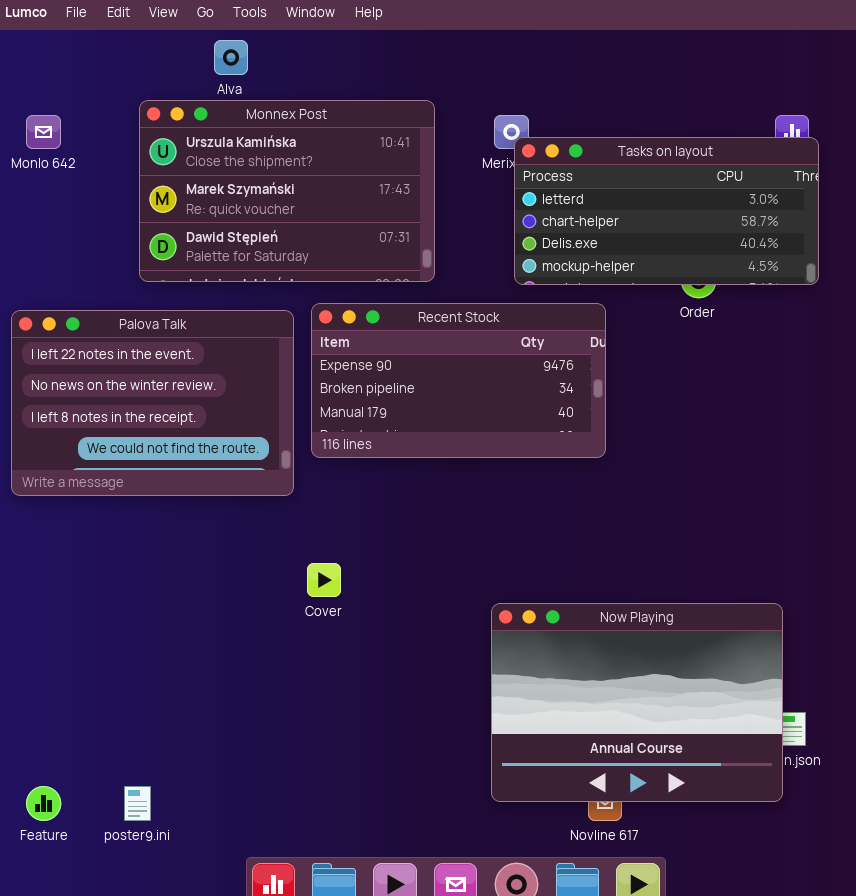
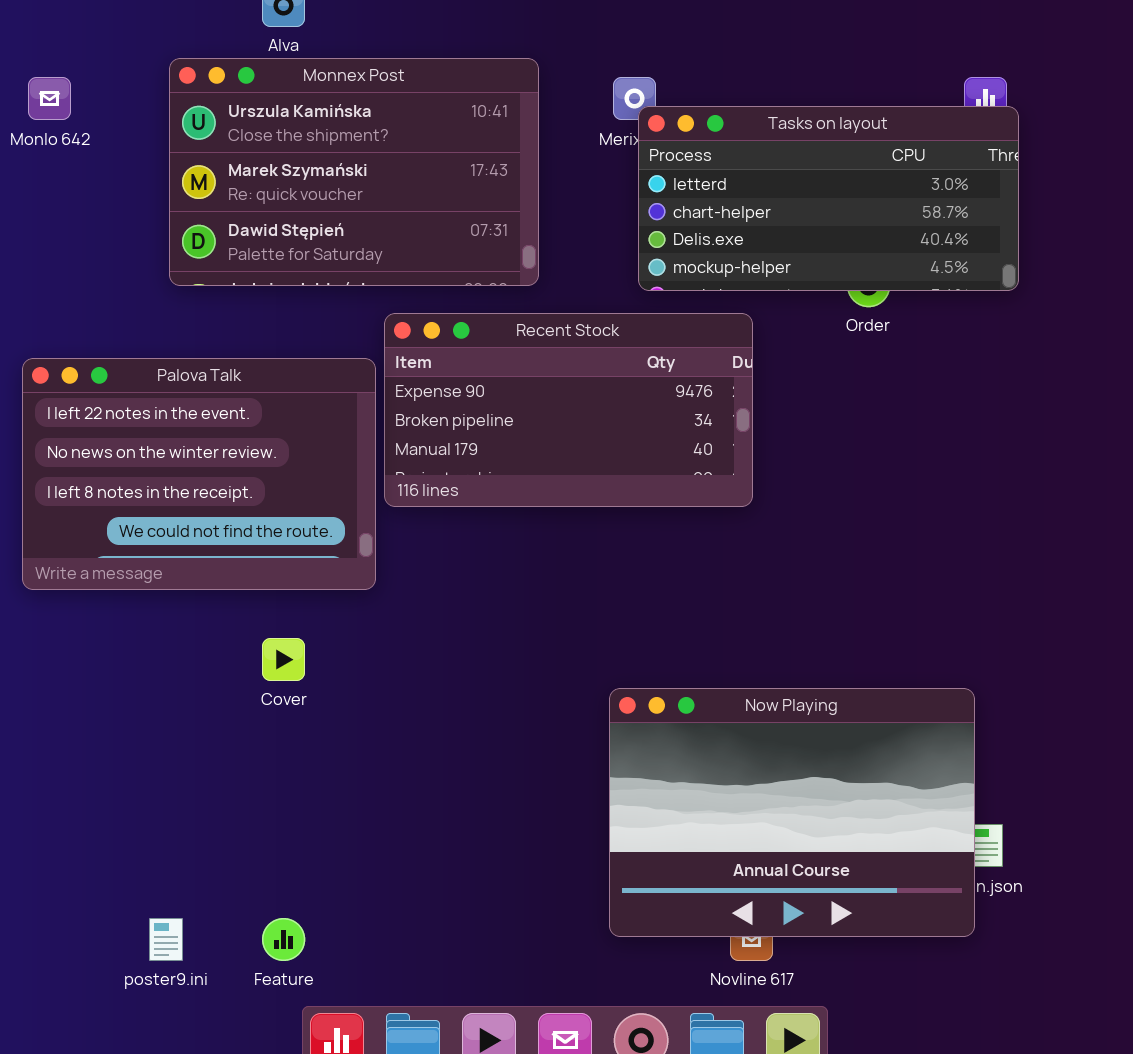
Palova Talk: [11,310,294,496] -> [22,358,376,590], moved
Cover: [307,563,341,597] -> [262,638,305,681], moved
Feature: [26,786,61,821] -> [262,918,305,961], moved

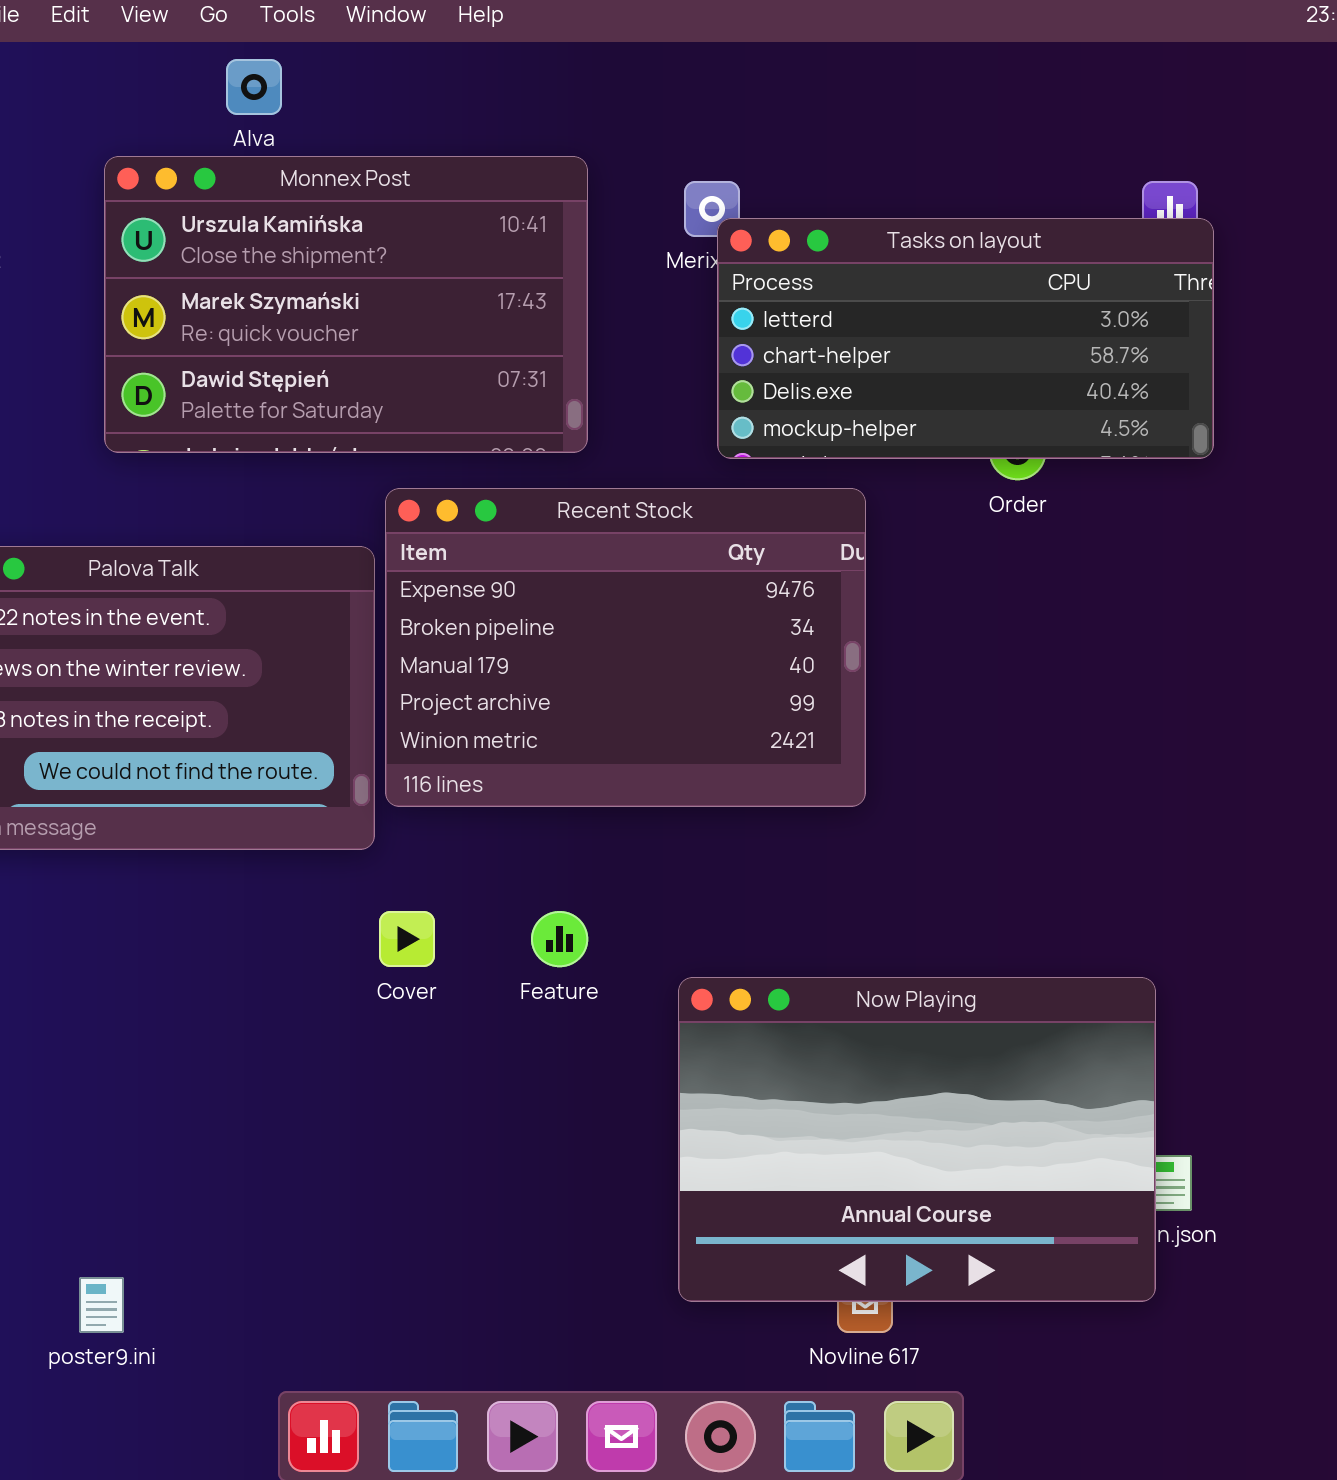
Recent Stock: [384,313,753,507] -> [385,488,866,807], resized
Cover: [262,638,305,681] -> [379,911,435,967], moved
Feature: [262,918,305,961] -> [531,911,588,967], moved

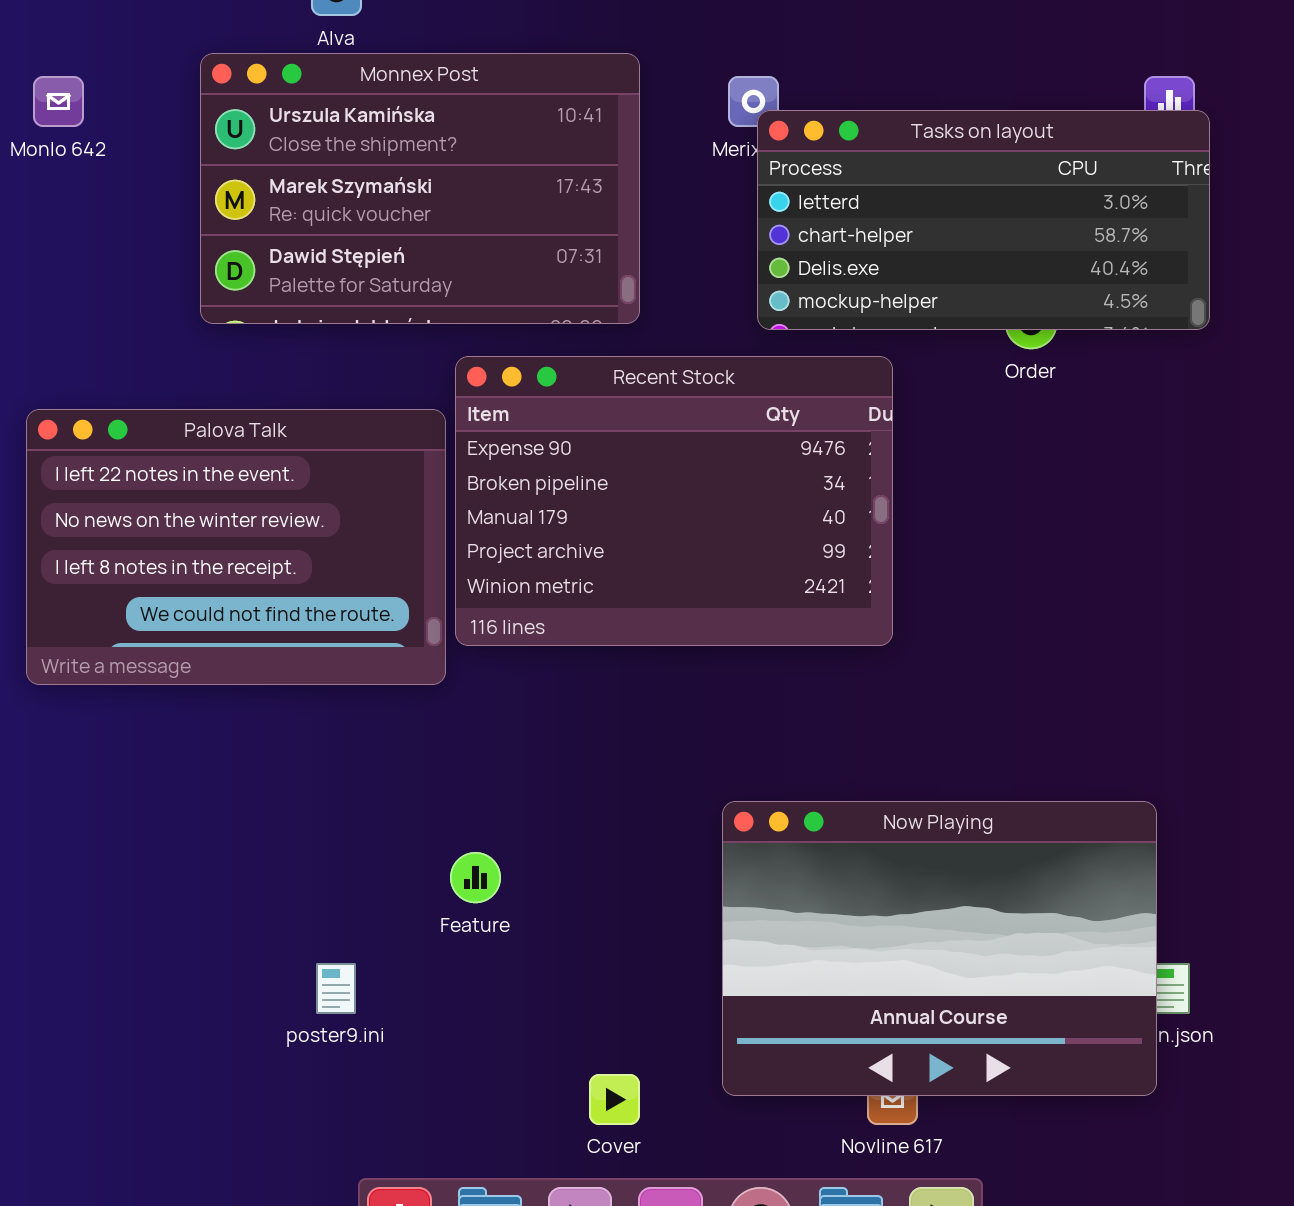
Cover: [379,911,435,967] -> [589,1074,640,1125], moved
Feature: [531,911,588,967] -> [450,852,501,903], moved
poster9.ini: [79,1277,124,1333] -> [316,963,356,1014], moved

